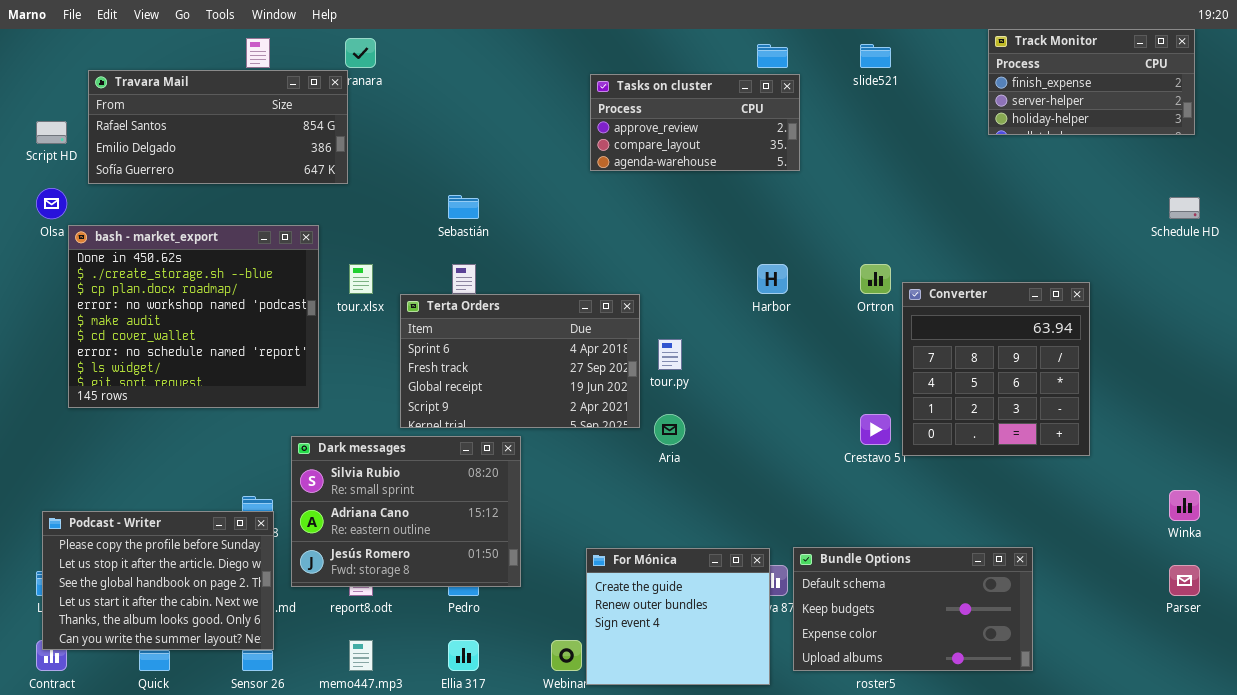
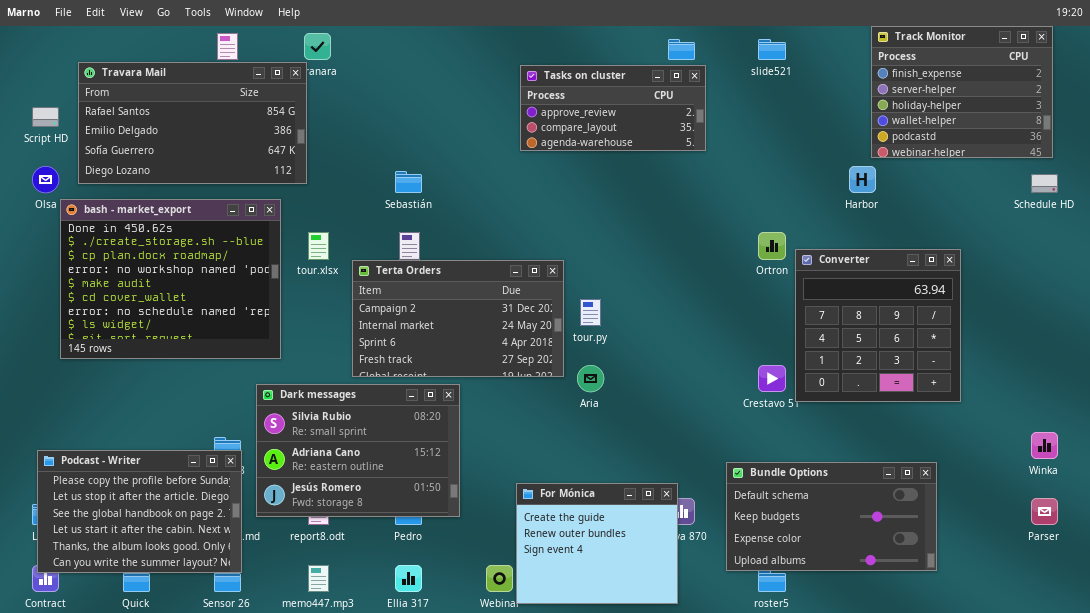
Track Monitor: [988,29,1195,135] -> [871,26,1053,158], resized
Travara Mail: [88,70,348,184] -> [78,62,307,184], resized
Harbor: [757,264,788,294] -> [849,166,876,193], moved
Terta Orders: [400,294,640,428] -> [352,260,564,377], scrolled up 2 rows
Bundle Options: [793,547,1033,671] -> [726,462,937,571], moved

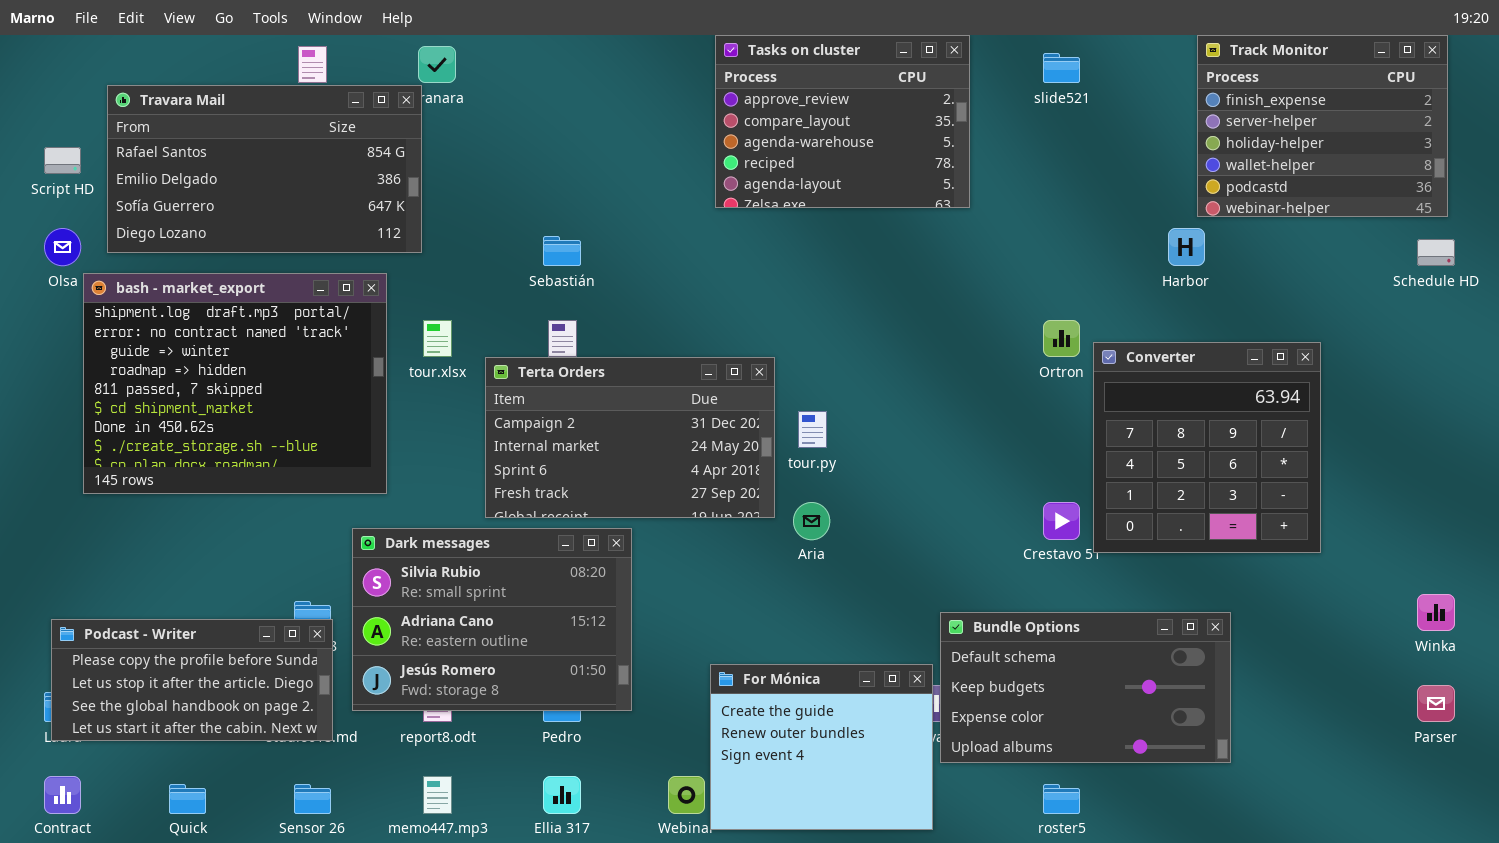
Tasks on cluster: [520,65,706,151] -> [715,35,970,208], resized
bash - market_export: [60,199,281,359] -> [83,273,387,494], scrolled up 6 rows
Podcast - Writer: [37,450,242,573] -> [51,619,333,741], resized
Bundle Options: [726,462,937,571] -> [940,612,1231,763], moved

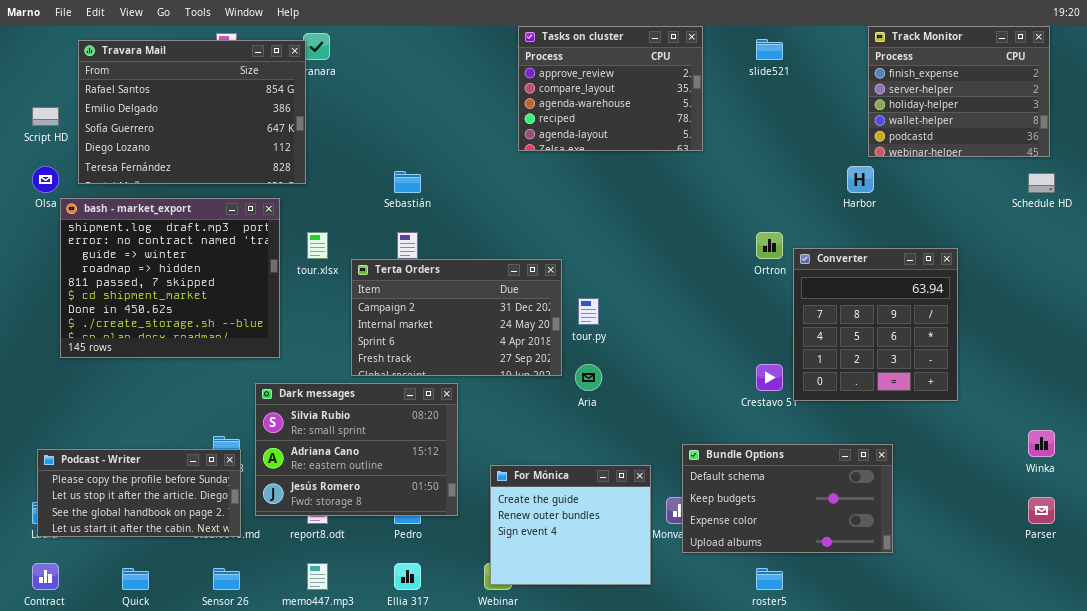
Travara Mail: [107,85,422,253] -> [78,40,306,184], resized
For Mónica: [710,664,933,830] -> [490,465,651,585], moved

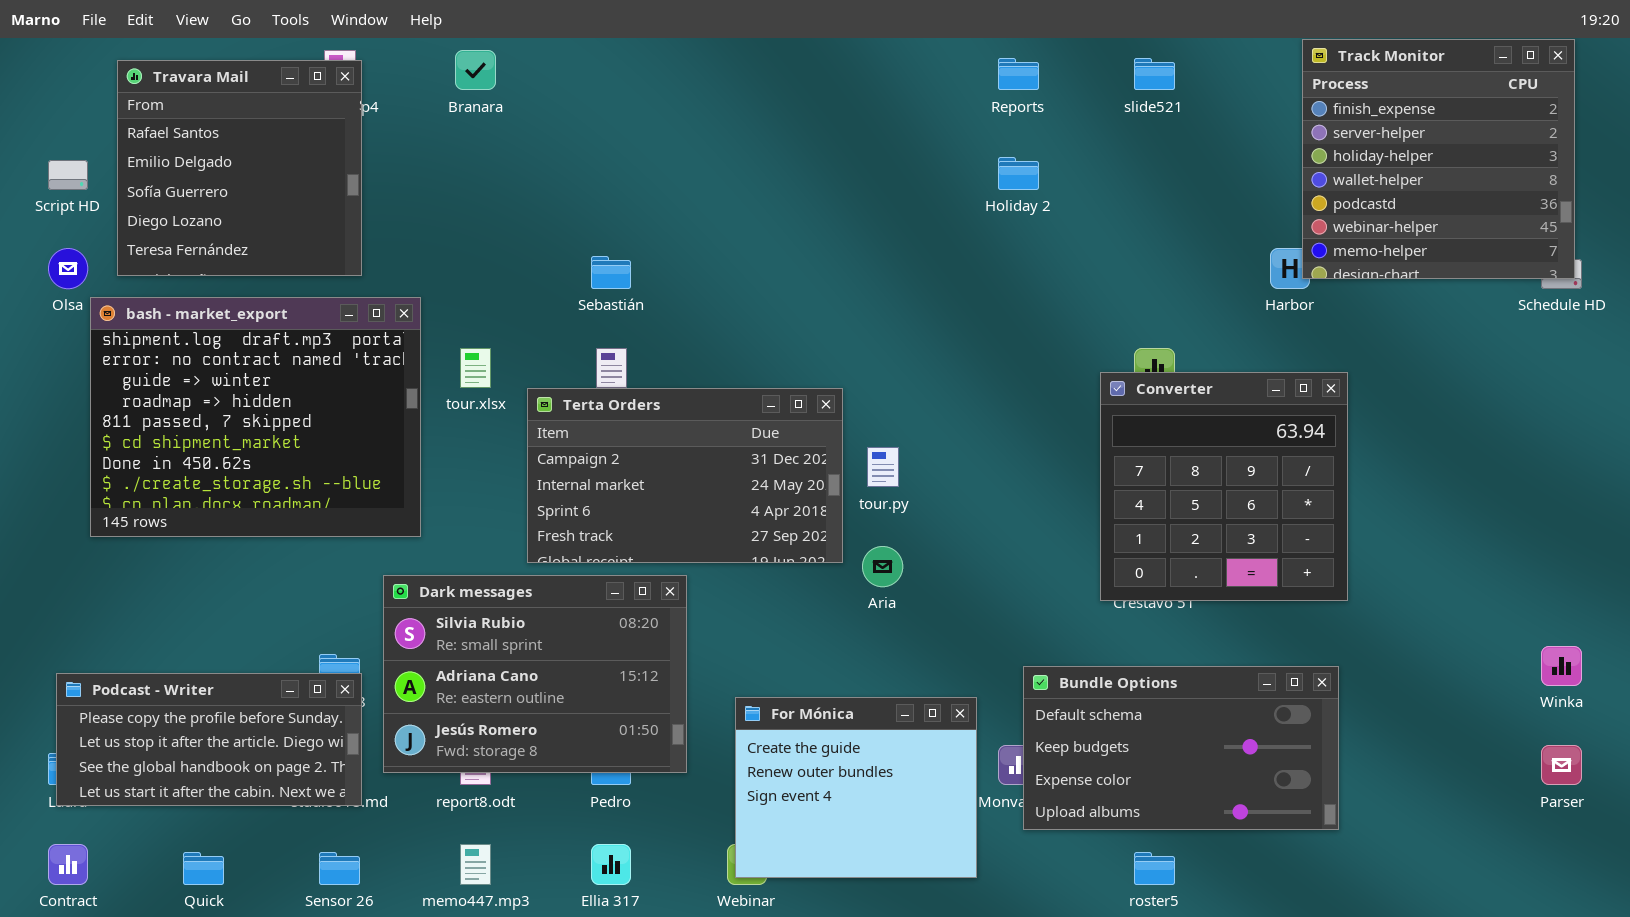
Tasks on cluster: [518,26,703,151] -> none, closed
Track Monitor: [868,26,1050,157] -> [1302,39,1575,279], resized
Travara Mail: [78,40,306,184] -> [117,60,362,276], resized
Converter: [793,248,958,401] -> [1100,372,1348,601], moved

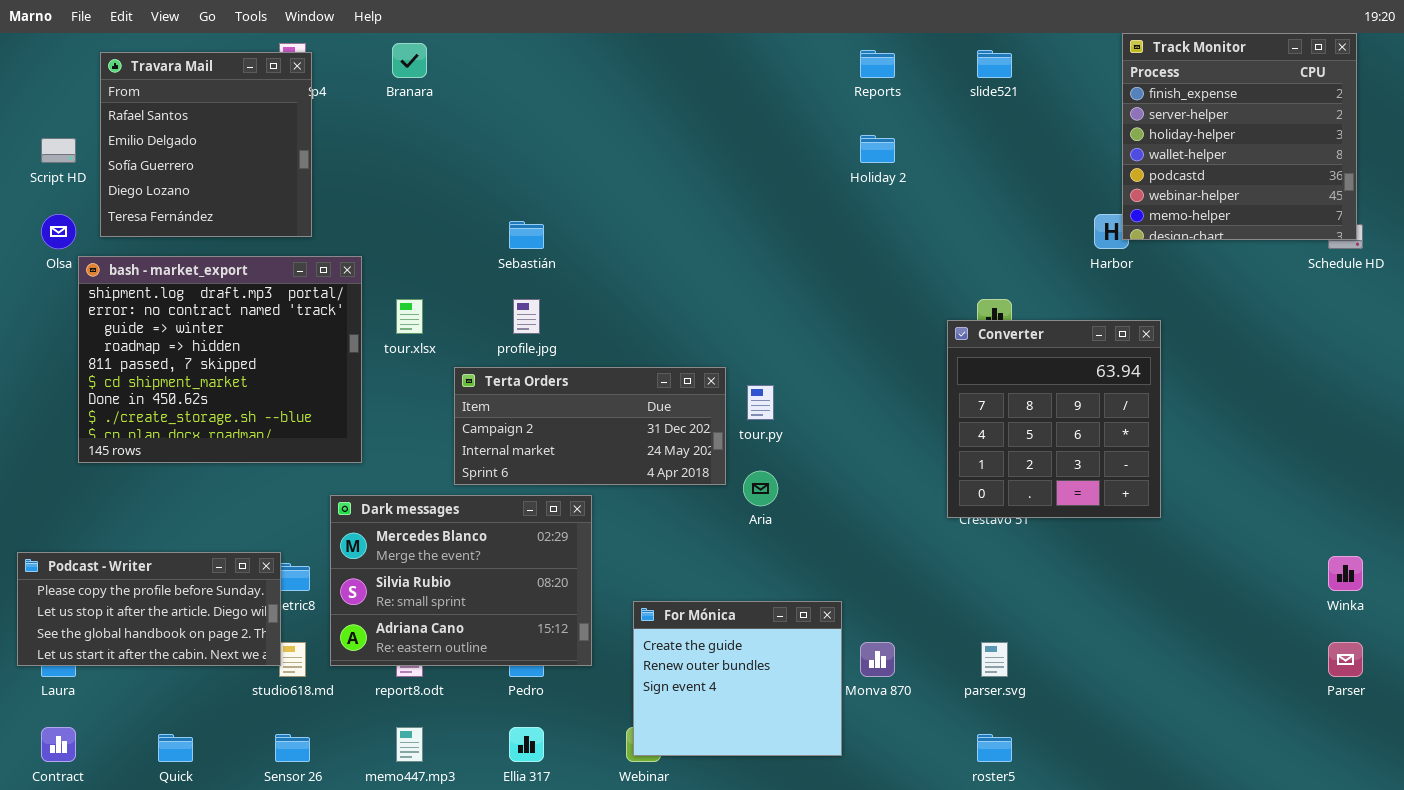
Terta Orders: [527,388,843,563] -> [454,367,726,485], resized
Dark messages: [383,575,687,773] -> [330,495,592,666], scrolled up 1 row
Bundle Options: [1023,666,1339,830] -> none, closed
Podcast - Writer: [56,673,362,806] -> [17,552,281,666], moved

